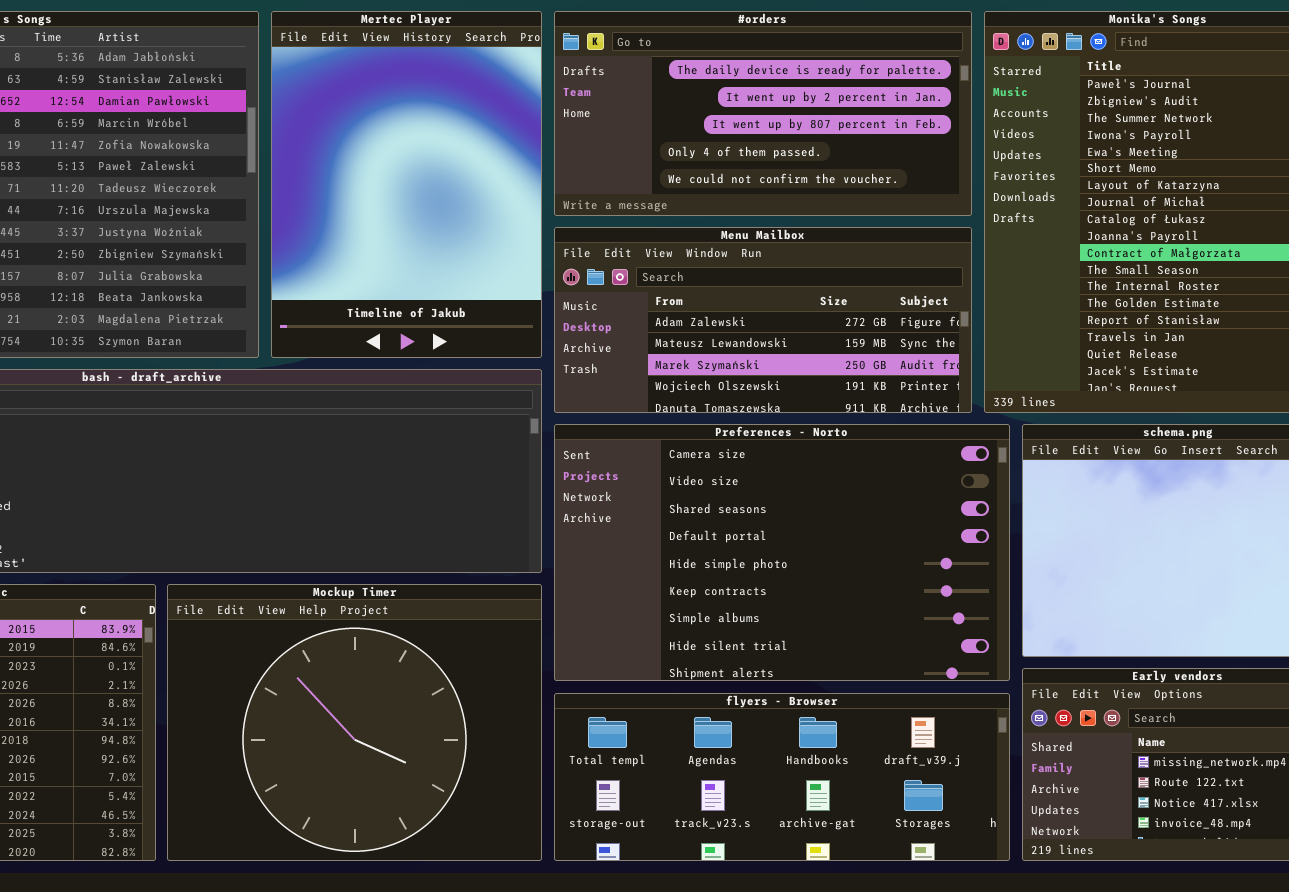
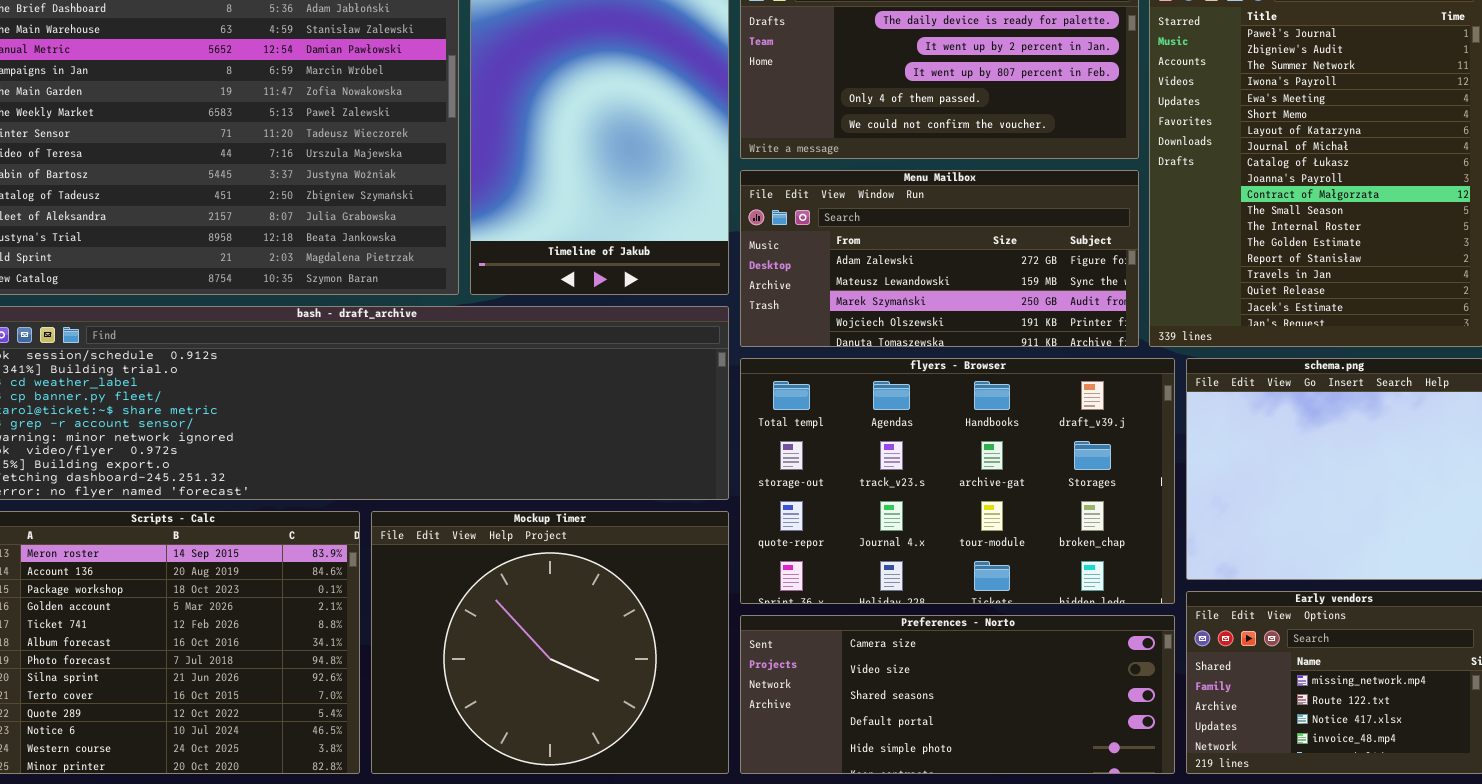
Preferences - Norto: [554,424,1010,681] -> [740,615,1175,774], moved, resized
flyers - Browser: [554,693,1010,861] -> [740,358,1175,604], moved, resized

